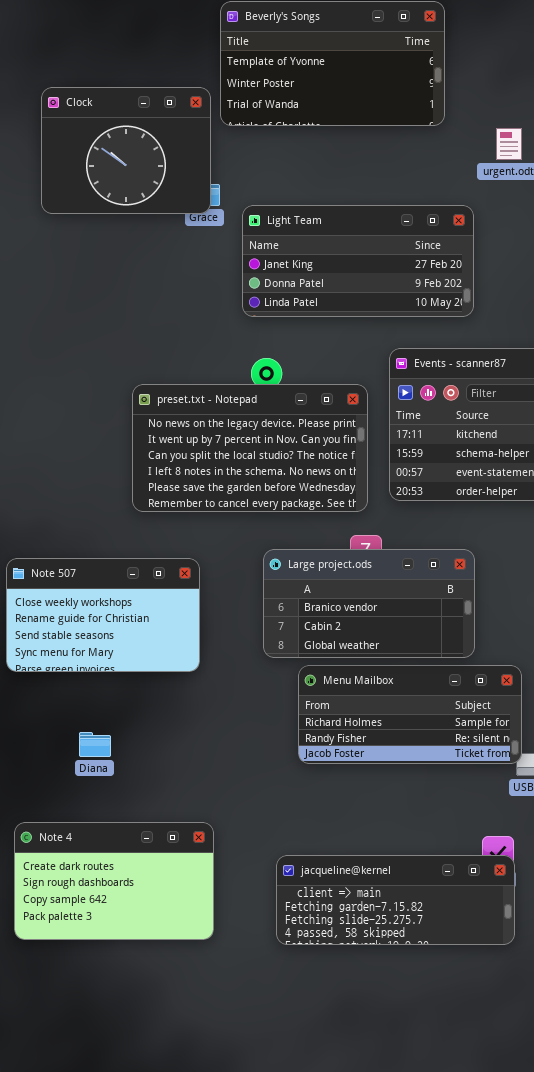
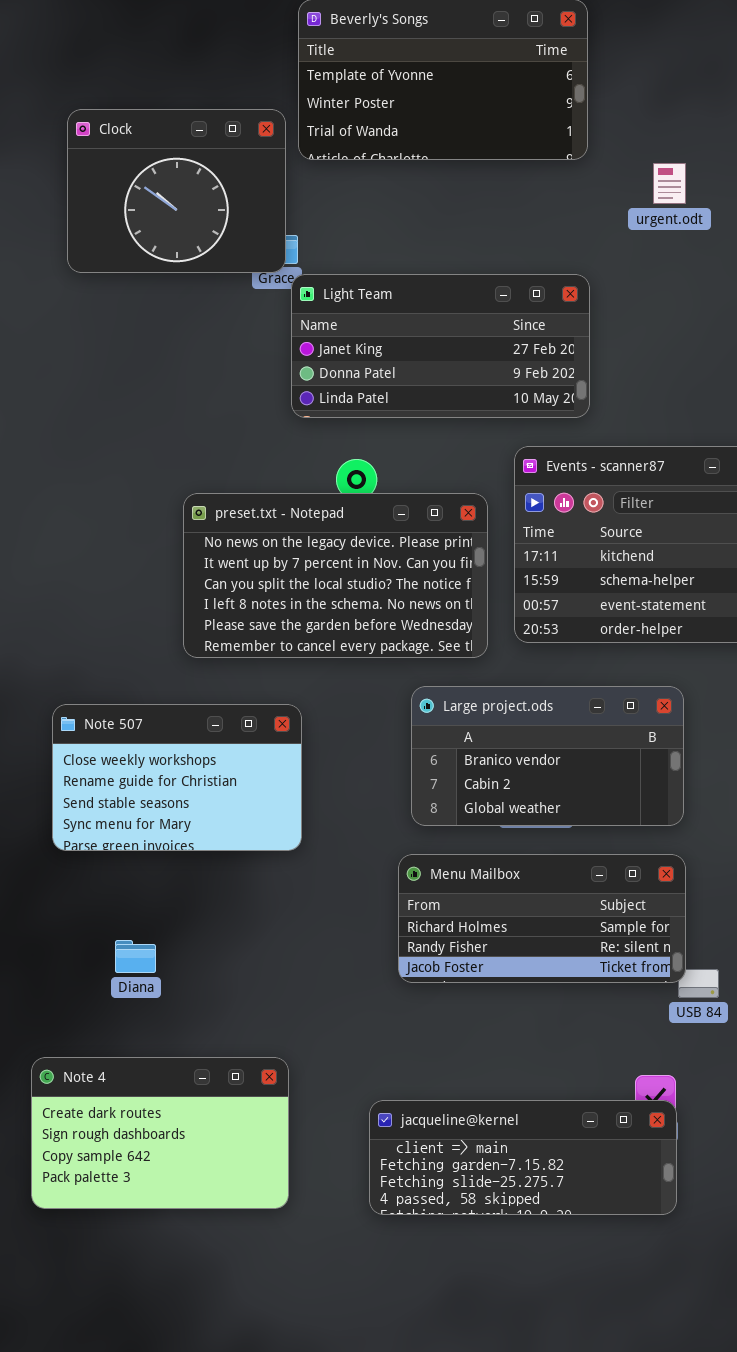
Light Team: [242,205,474,317] -> [291,274,590,418], moved
Large project.ods: [263,549,475,658] -> [411,686,684,826], moved
Note 507: [6,558,200,672] -> [52,704,302,851], moved

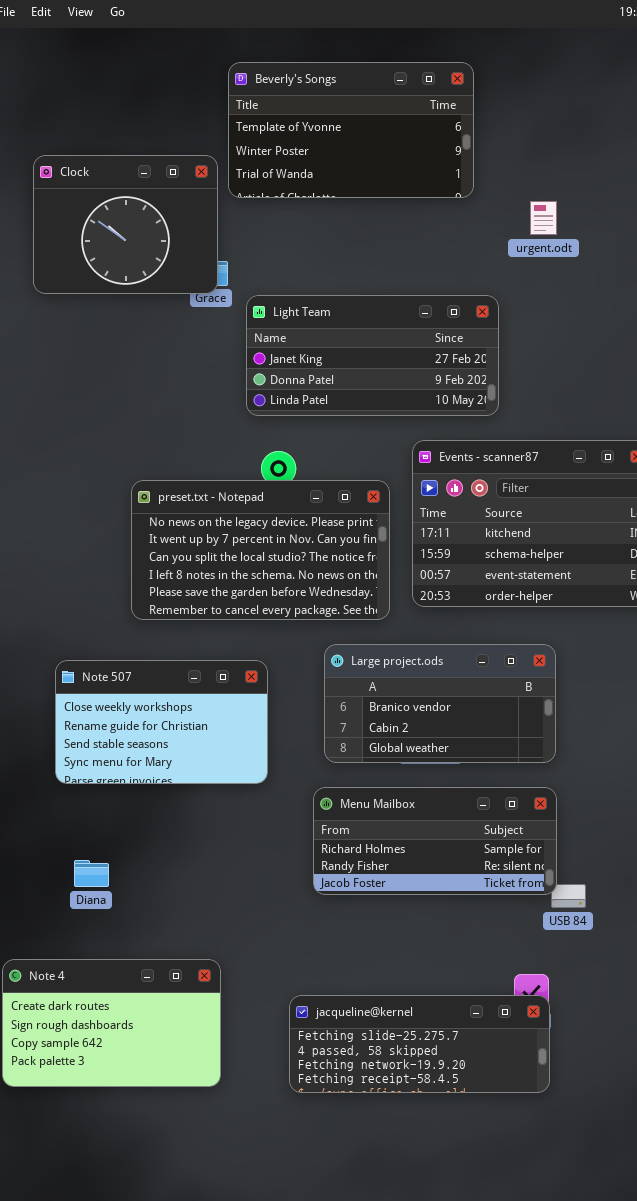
Light Team: [291,274,590,418] -> [246,295,499,416], moved
Note 507: [52,704,302,851] -> [55,660,268,784], moved
jacqueline@kernel: [369,1100,677,1215] -> [289,995,550,1093], scrolled down 2 rows

